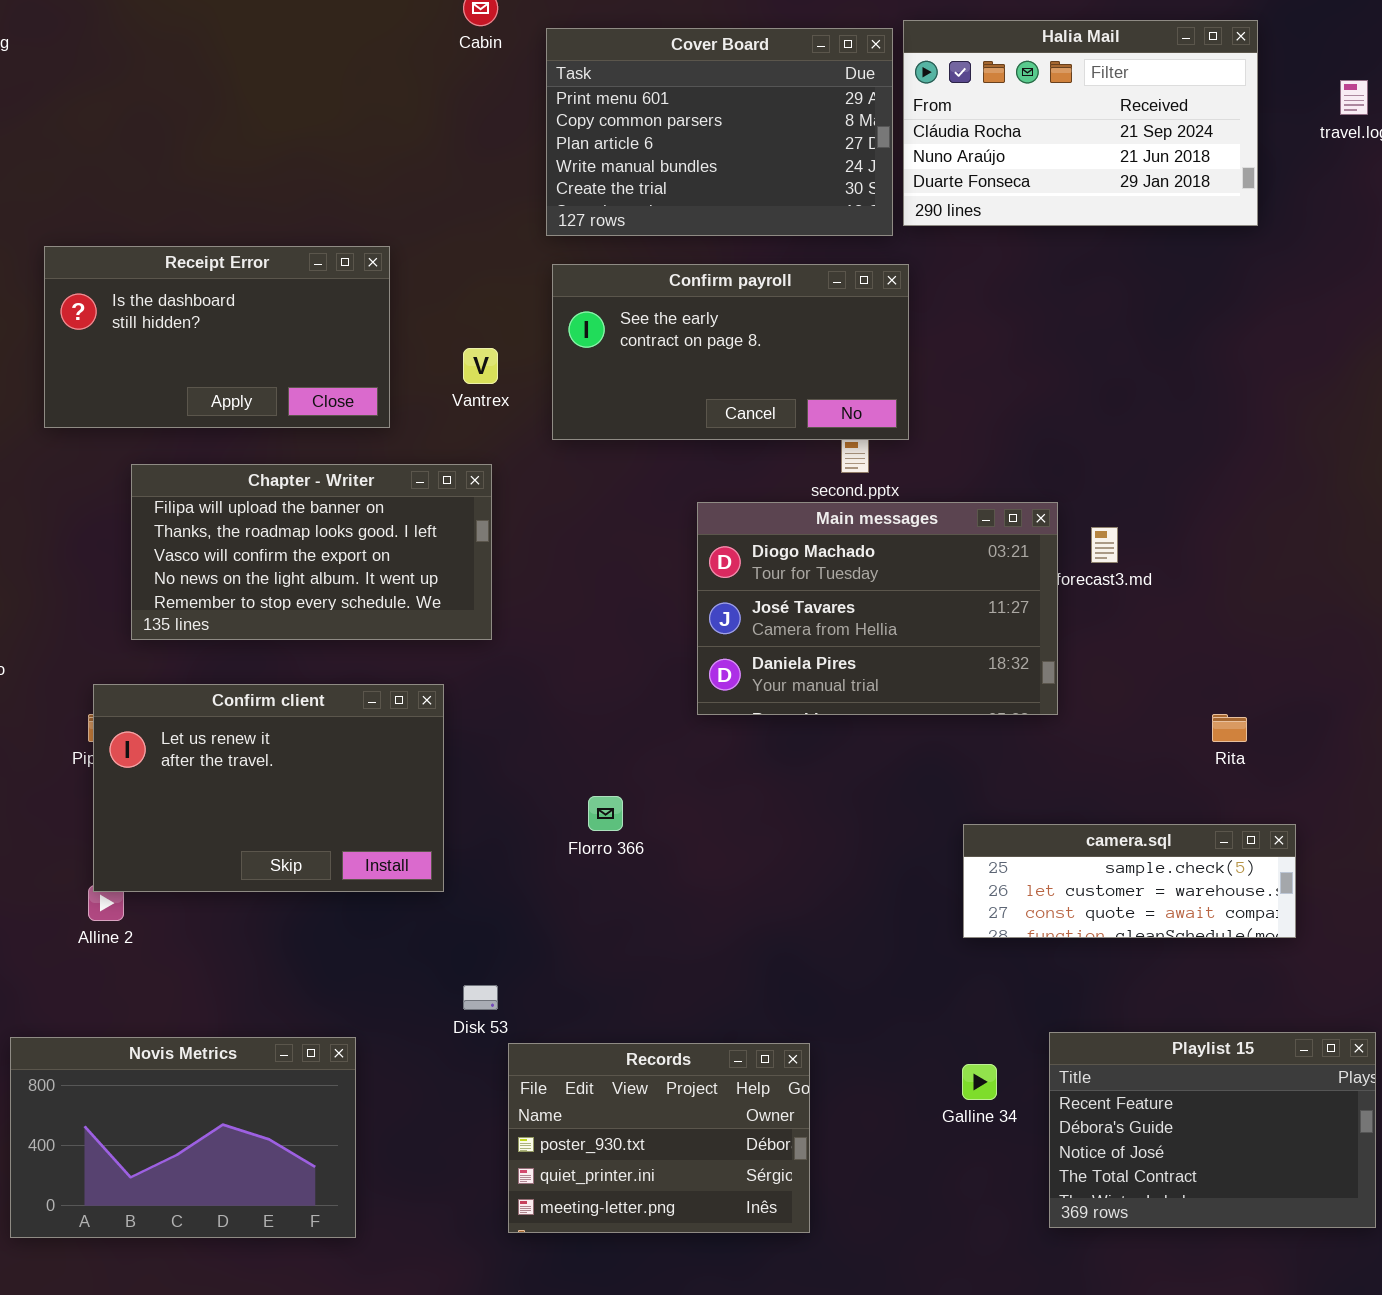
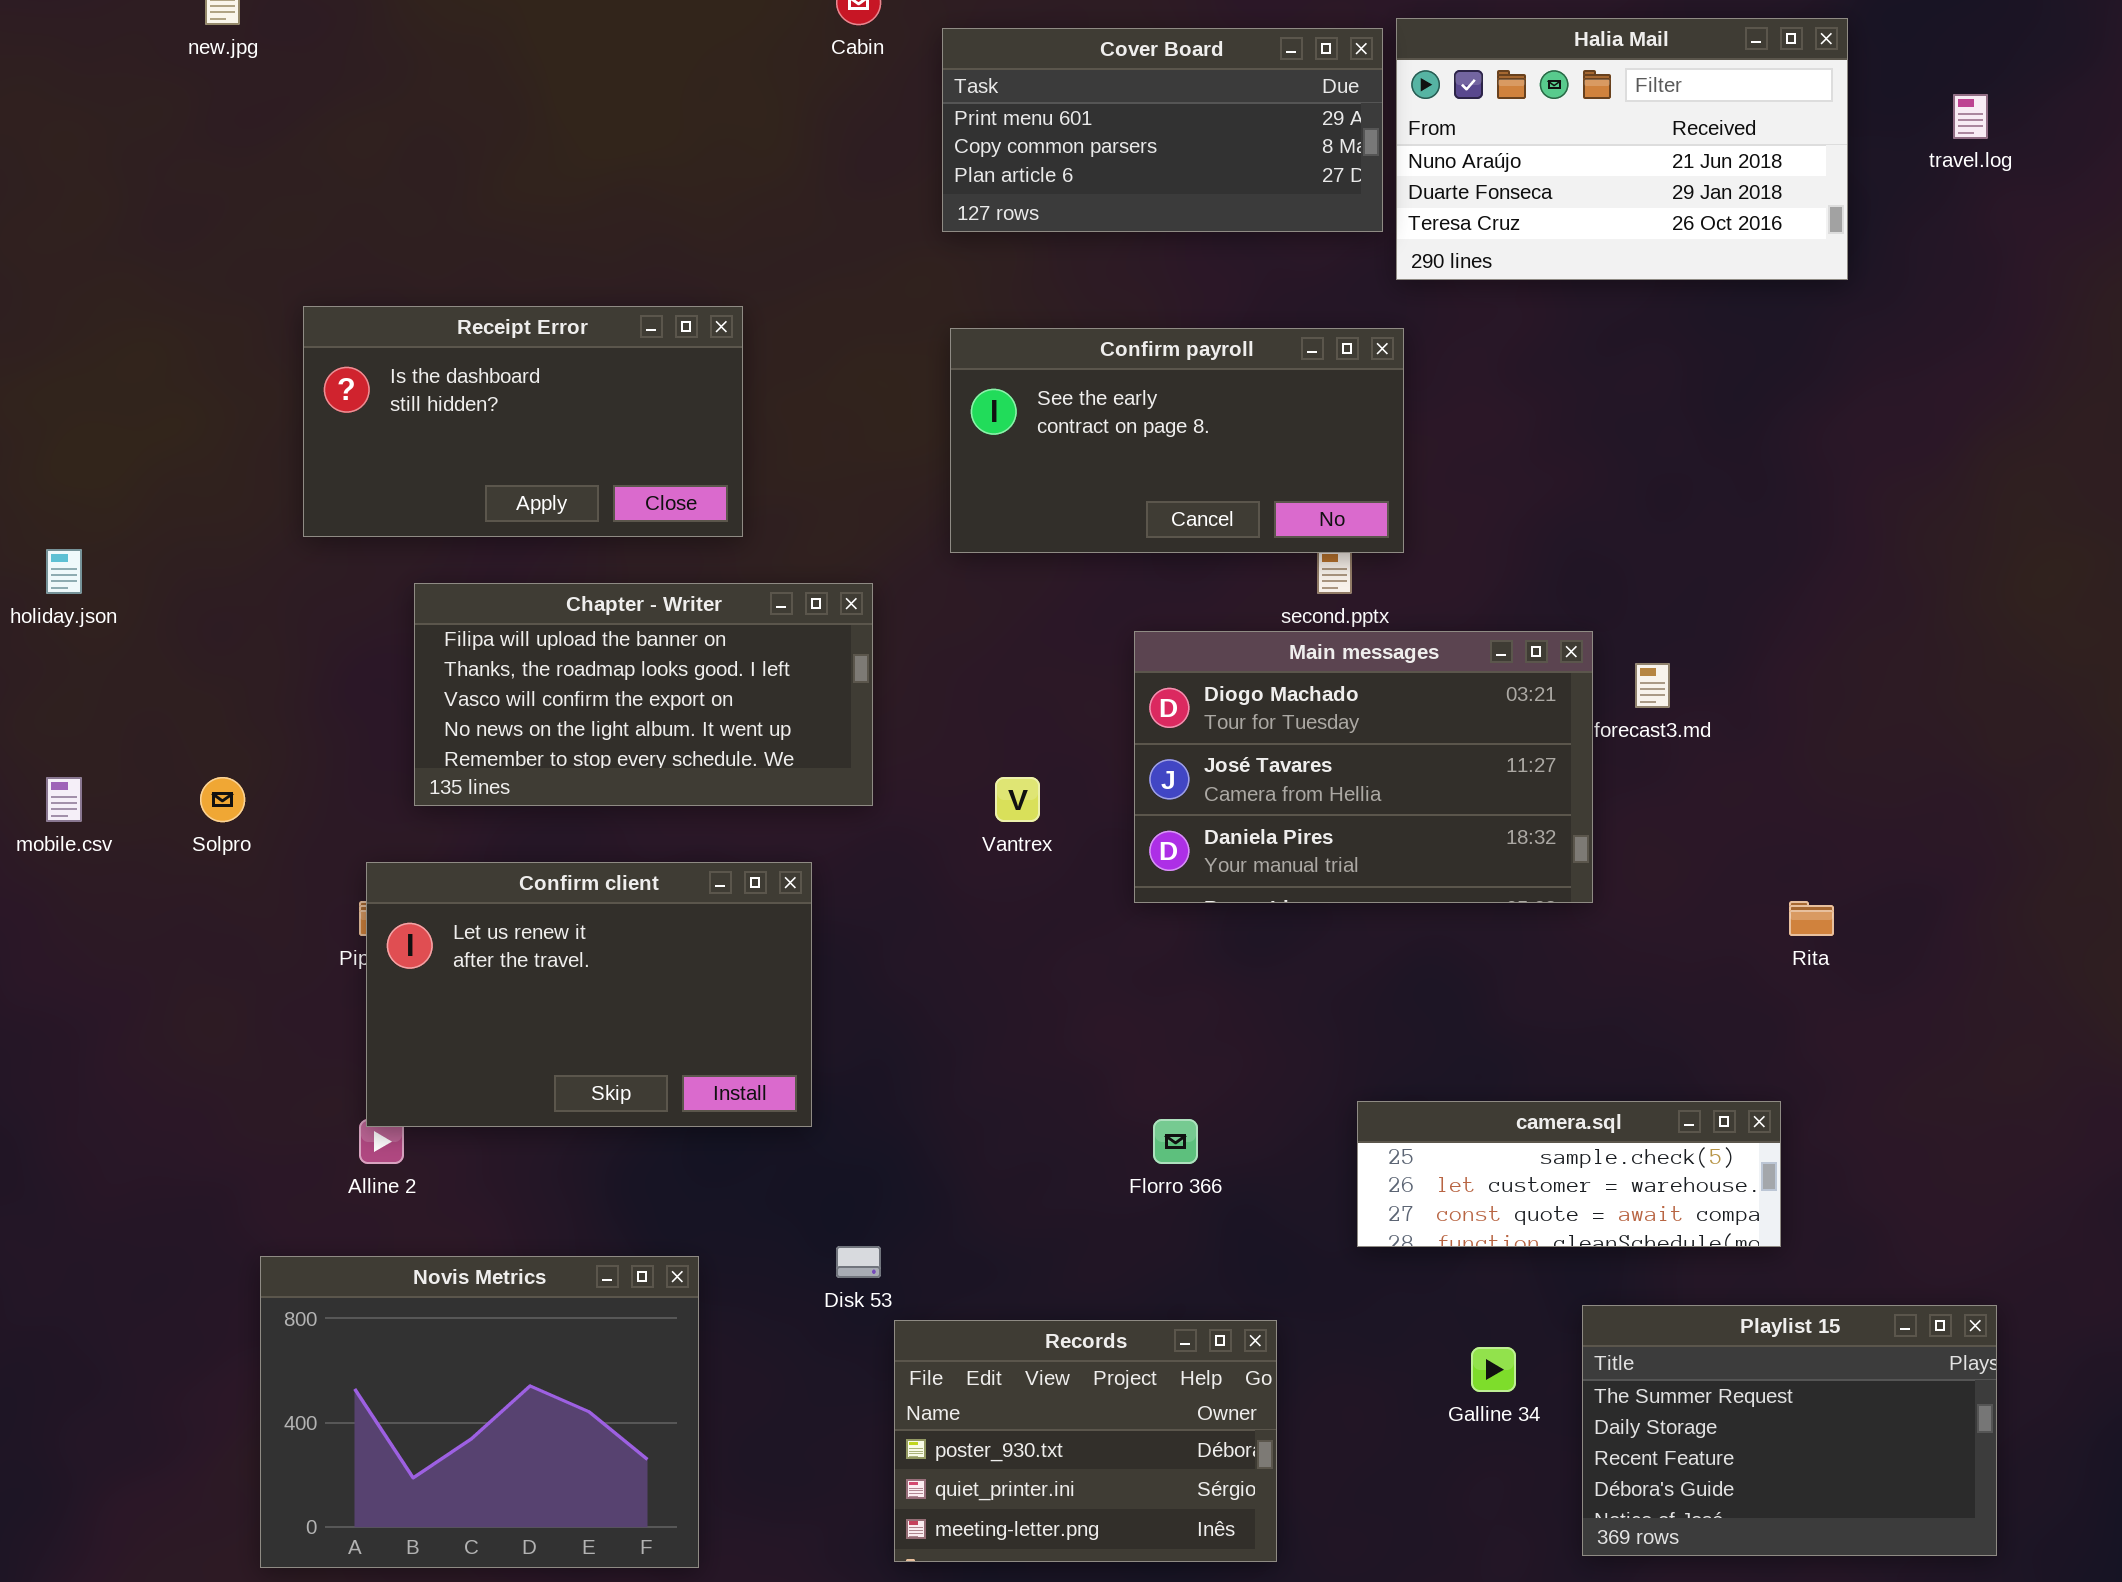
Halia Mail: [903,20,1258,226] -> [1396,18,1848,280], scrolled down 1 row
Cover Board: [546,28,893,236] -> [942,28,1383,232], resized
Vantrex: [463,348,498,384] -> [995,777,1040,822], moved
Florro 366: [588,796,623,831] -> [1153,1119,1198,1164], moved
camera.sql: [963,824,1296,938] -> [1357,1101,1781,1247], moved
Playlist 15: [1049,1032,1376,1228] -> [1582,1305,1997,1556], scrolled up 2 rows
Novis Metrics: [10,1037,356,1238] -> [260,1256,699,1568], resized

